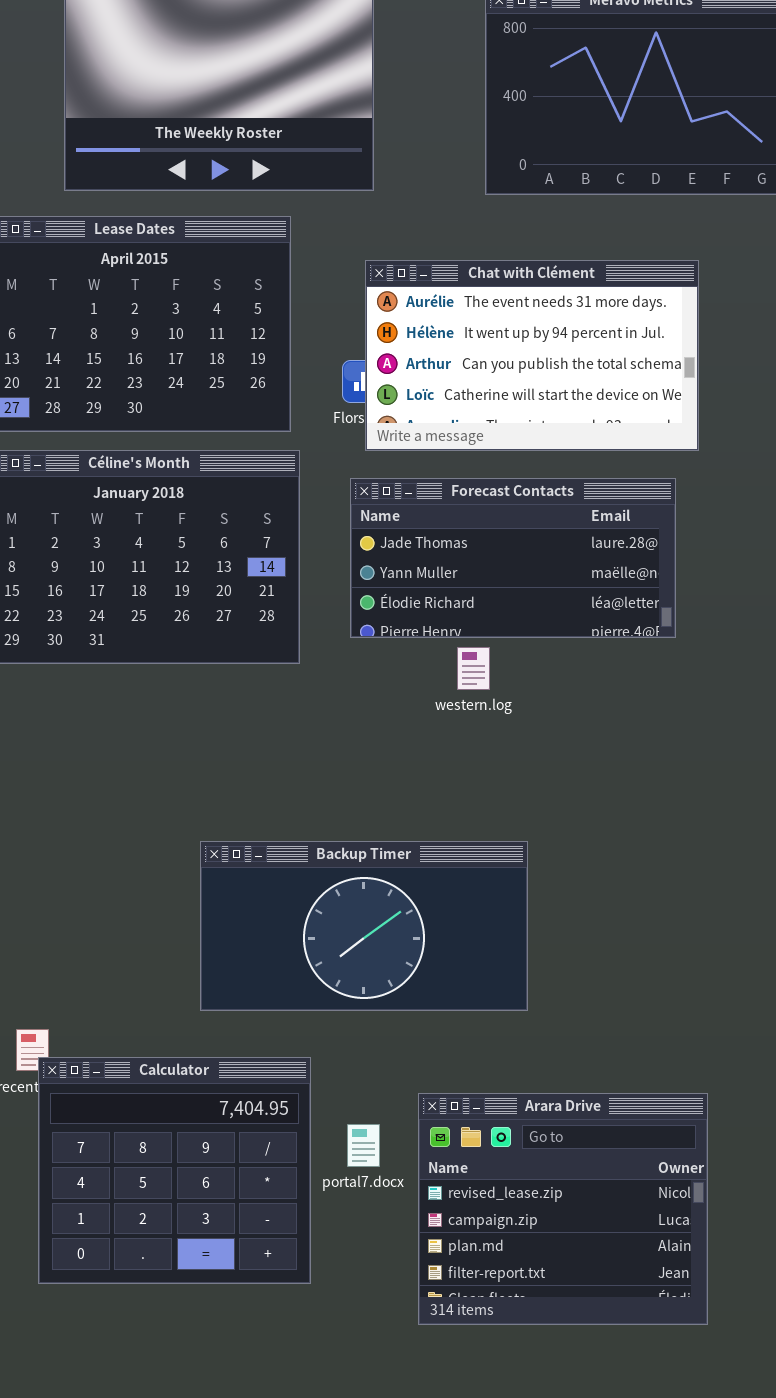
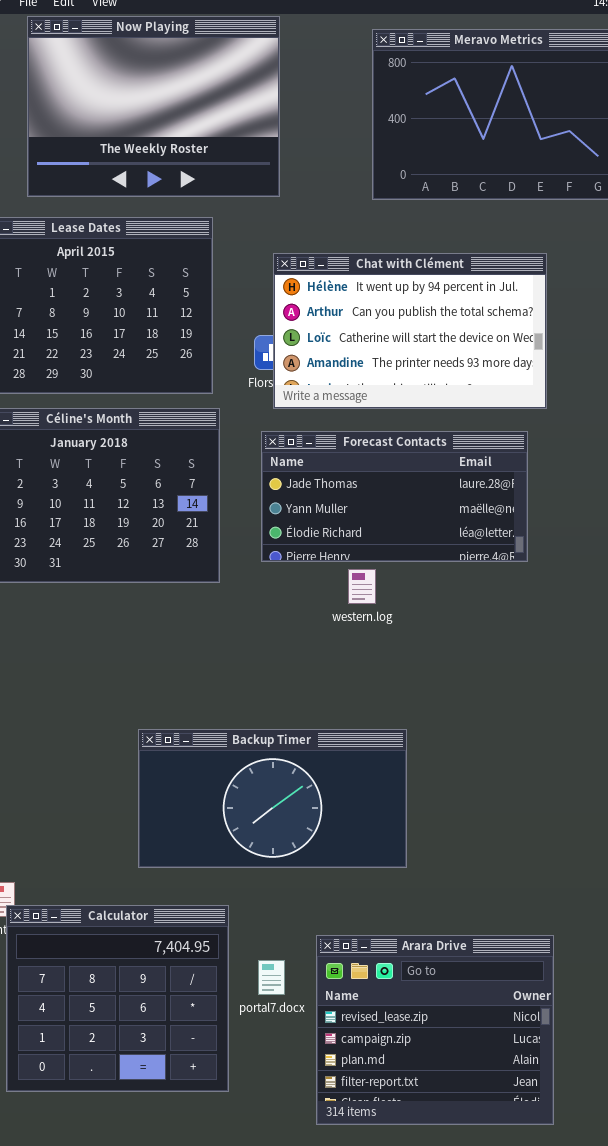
Chat with Clément: [365,260,699,451] -> [273,253,547,409], scrolled down 1 row

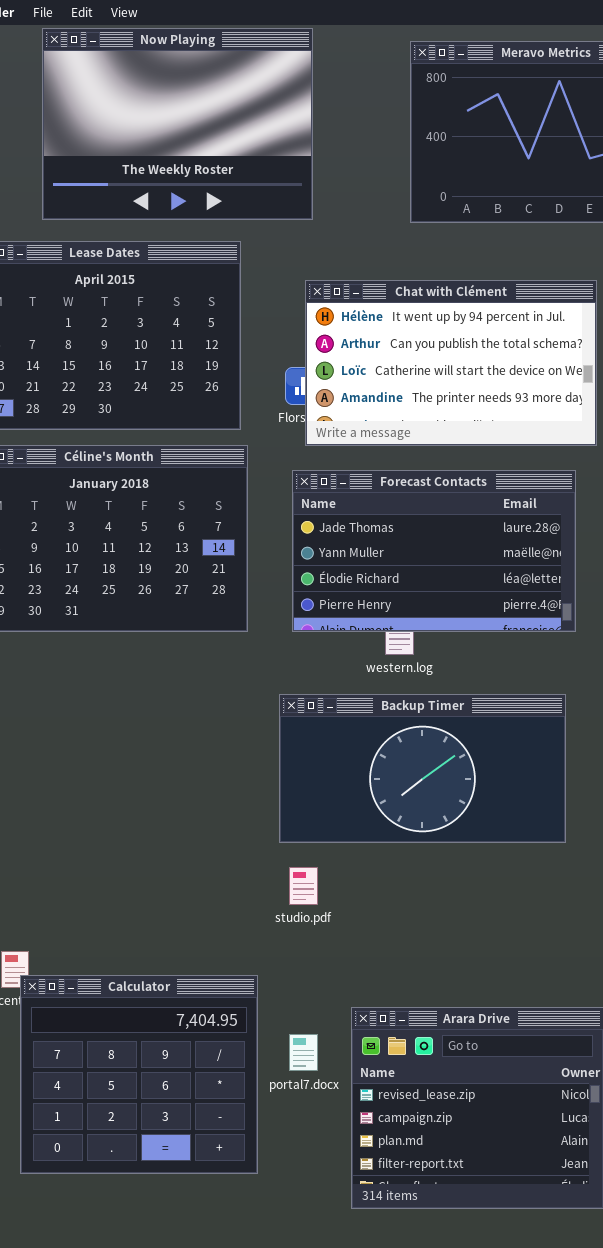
Forecast Contacts: [261,431,528,562] -> [292,470,576,632], resized
Backup Timer: [138,729,407,868] -> [279,694,566,843], moved

